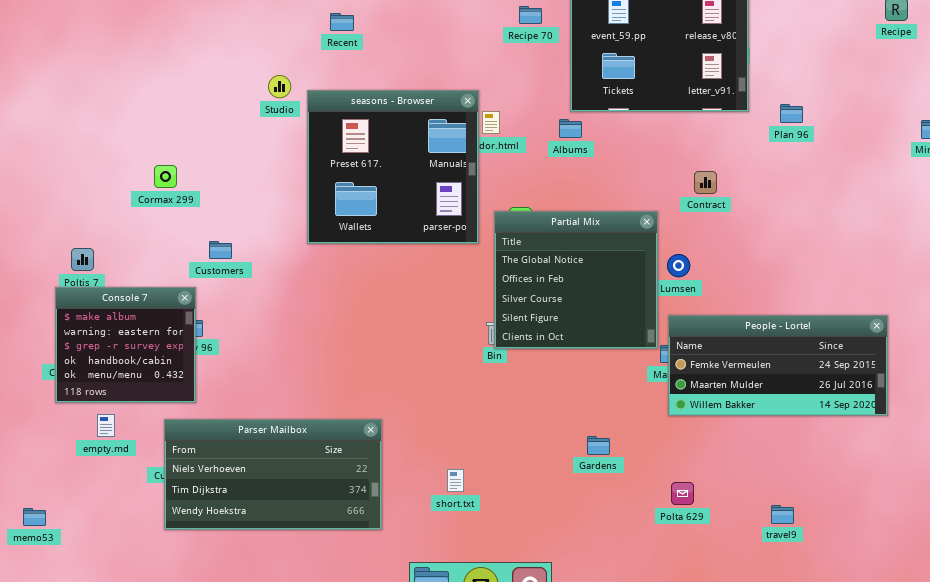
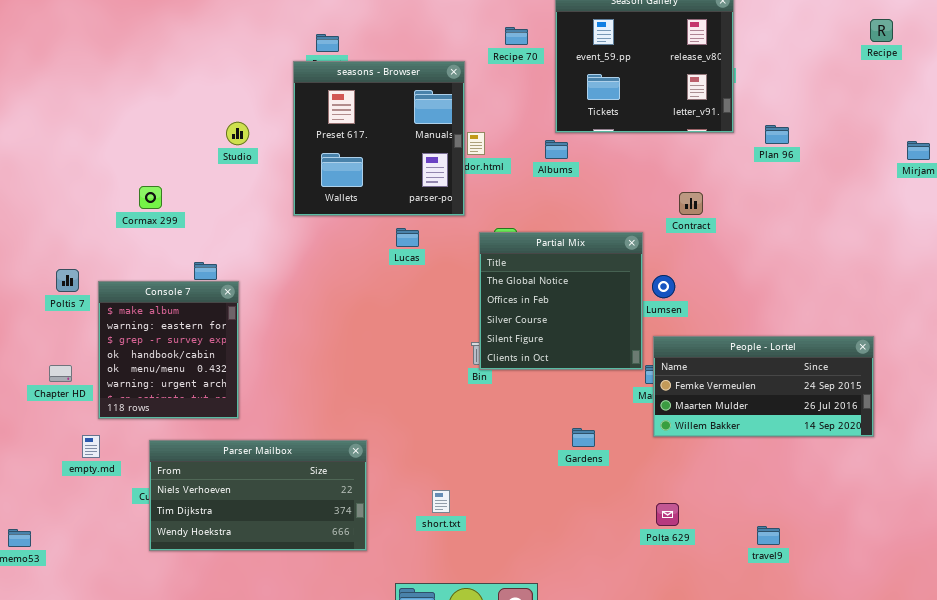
Studio: [268,75,291,98] -> [226,122,249,145], moved
seasons - Browser: [307,90,479,244] -> [293,61,465,216], moved
Console 7: [55,287,196,403] -> [98,281,239,419], moved, resized
Gardens: [587,436,610,455] -> [572,428,595,447], moved

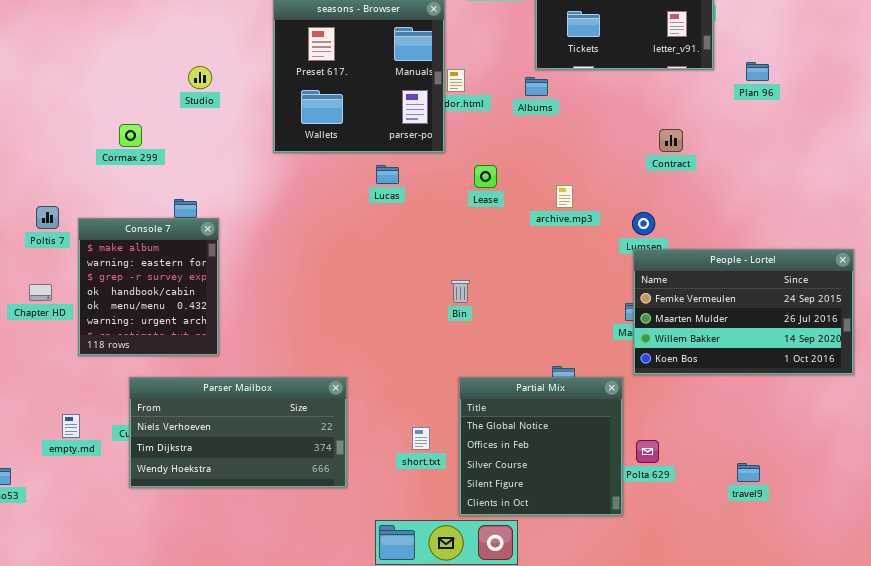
Studio: [226,122,249,145] -> [188,66,212,89], moved
Partial Mix: [479,232,643,370] -> [459,377,623,516], moved
People - Lortel: [653,336,874,437] -> [633,249,854,375], resized
Chapter HD: [49,365,72,382] -> [29,284,52,301], moved
empty.md: [82,435,100,458] -> [62,414,80,438], moved

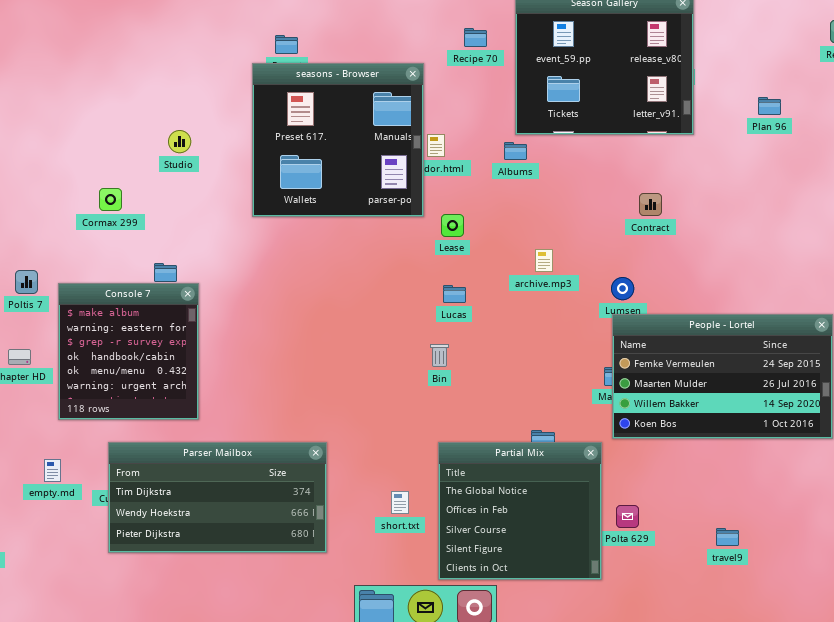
Plan 96: [746,62,769,81] -> [758,97,781,115], moved
Lucas: [376,165,399,184] -> [443,285,466,303], moved
Lease: [474,165,497,188] -> [441,214,464,237], moved
Parser Mailbox: [129,377,347,488] -> [108,442,327,553], scrolled down 1 row
empty.md: [62,414,80,438] -> [44,459,61,482], moved

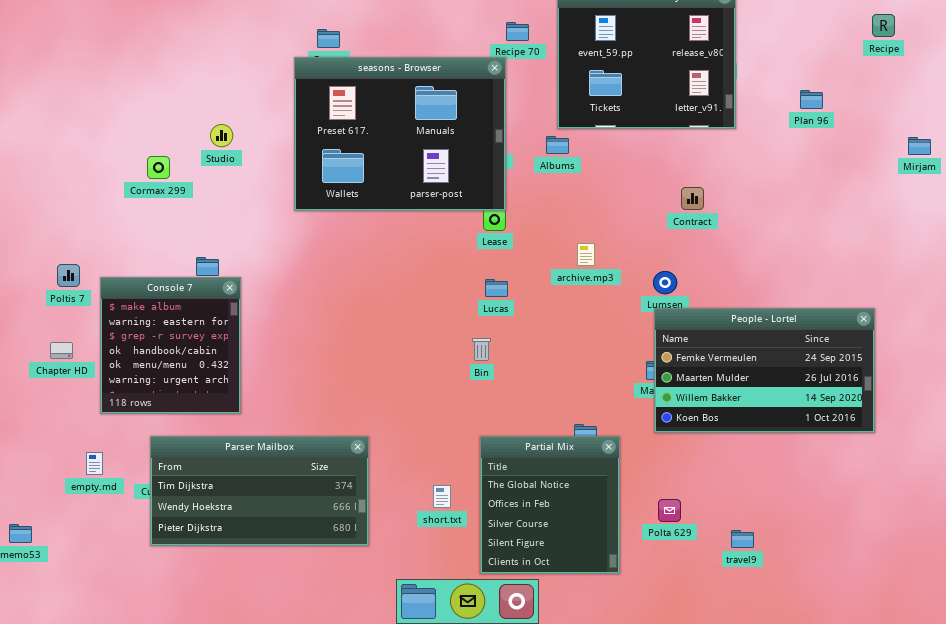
seasons - Browser: [252,63,424,217] -> [294,57,506,211], resized
Cormax 299: [99,188,122,211] -> [147,156,170,179], moved
Partial Mix: [438,442,602,580] -> [480,436,620,574], resized
travel9: [716,528,739,546] -> [731,530,754,548], moved

